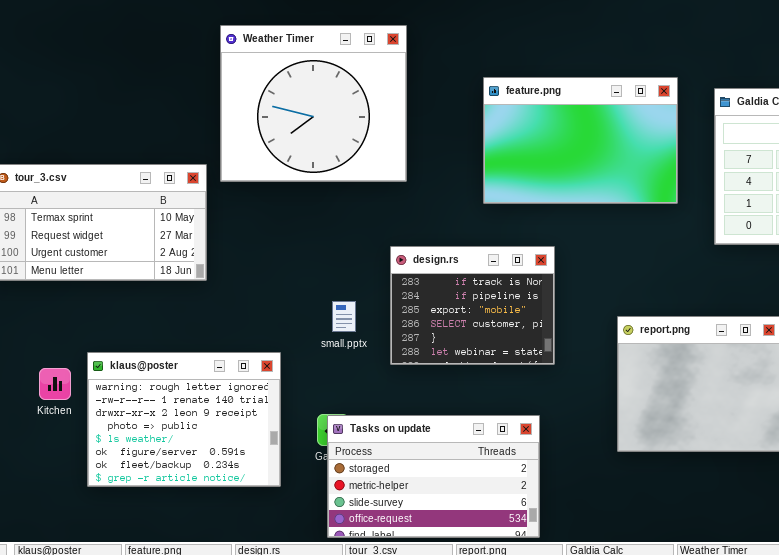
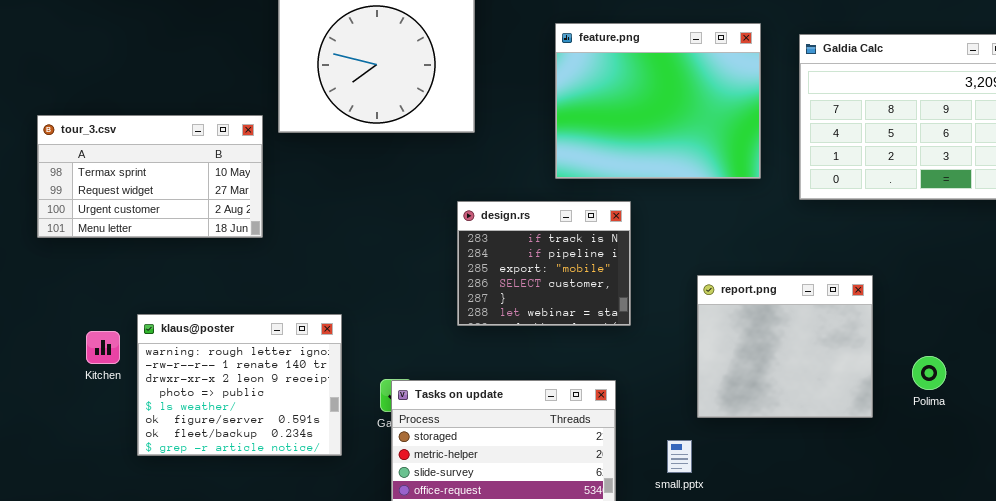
feature.png: [483,77,678,204] -> [555,23,761,179], resized
small.pptx: [332,301,356,332] -> [667,440,692,473], moved

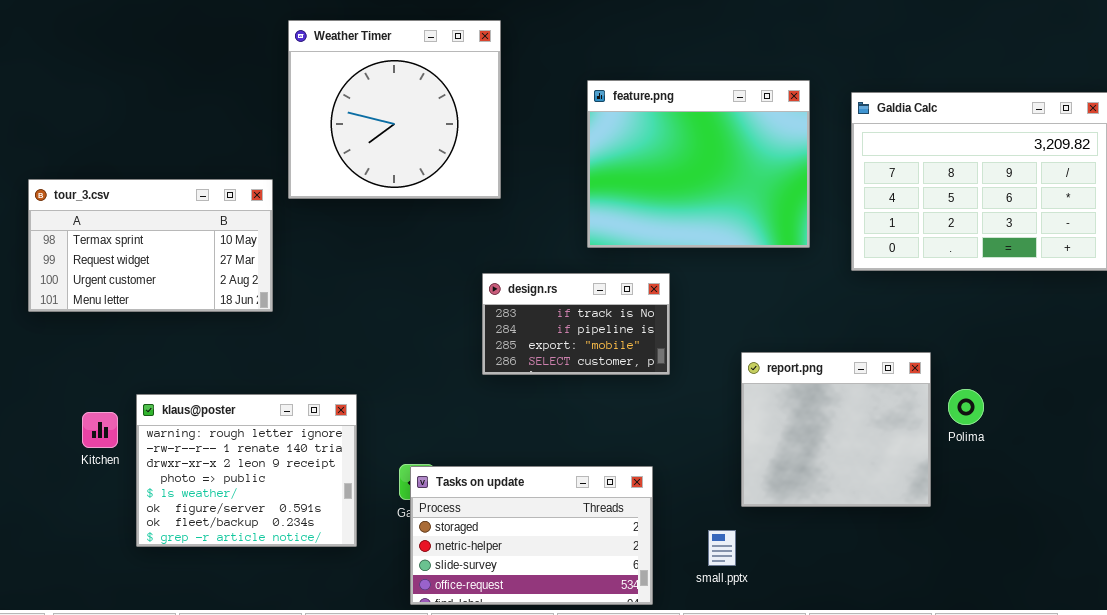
design.rs: [457,201,631,326] -> [482,273,670,375], resized
Polima: [912,356,946,390] -> [948,389,984,425], moved

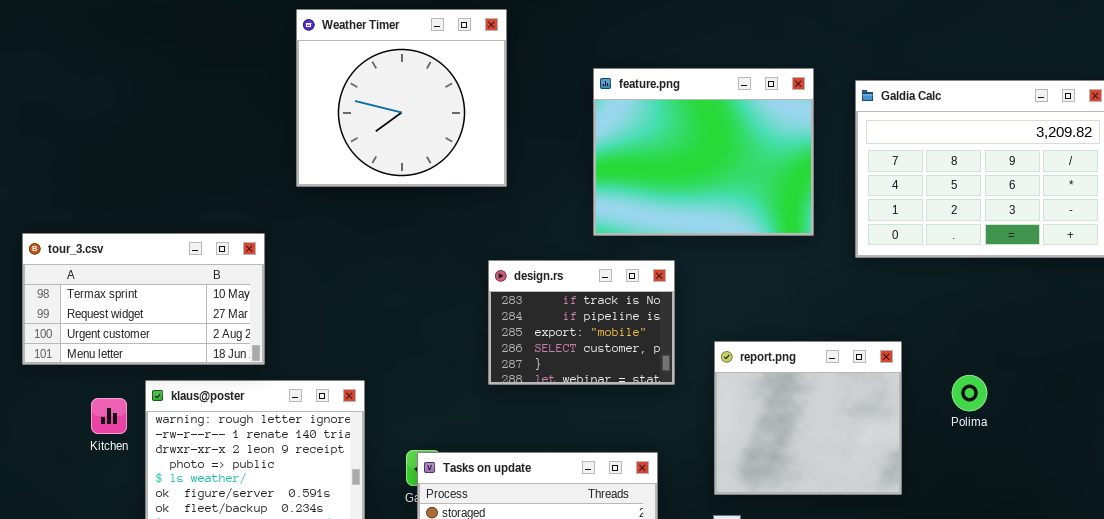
tour_3.csv: [28,179,273,312] -> [22,233,265,365], moved
design.rs: [482,273,670,375] -> [488,260,675,385], resized
report.png: [741,352,931,507] -> [714,341,902,495], moved

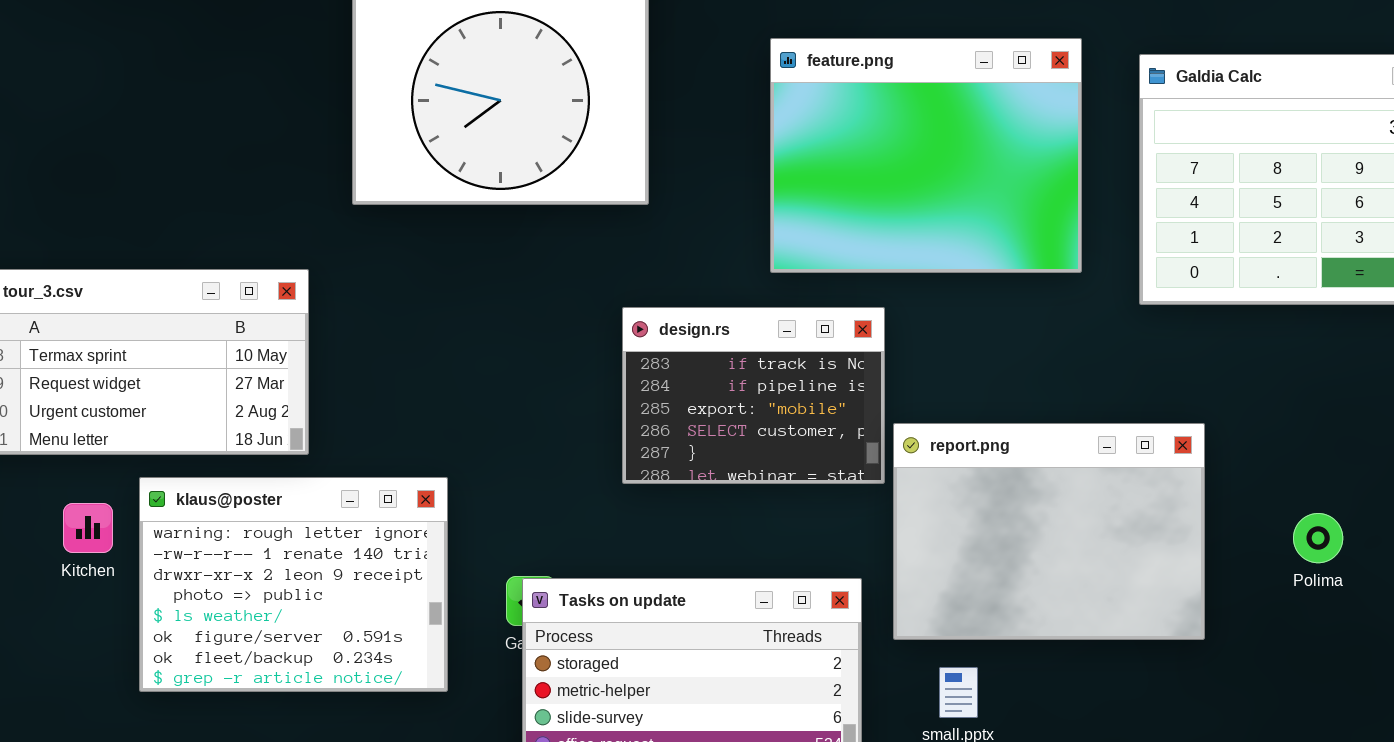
report.png: [714,341,902,495] -> [893,423,1205,640], resized
Polima: [952,375,987,411] -> [1293,513,1343,563], moved

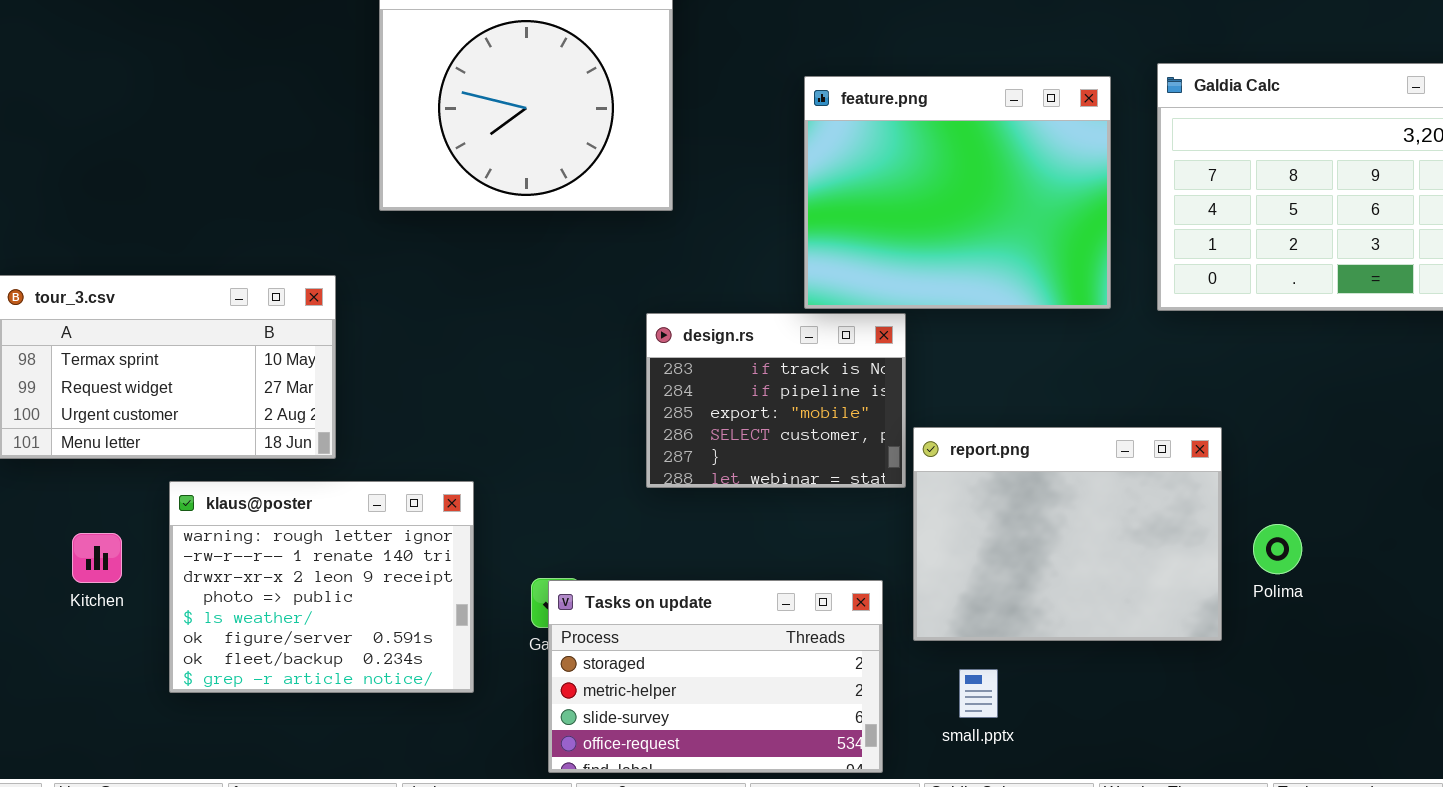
feature.png: [770,38,1082,273] -> [804,76,1111,309], moved
Kitchen: [63,503,113,553] -> [72,533,122,583], moved
Polima: [1293,513,1343,563] -> [1253,524,1302,574], moved

